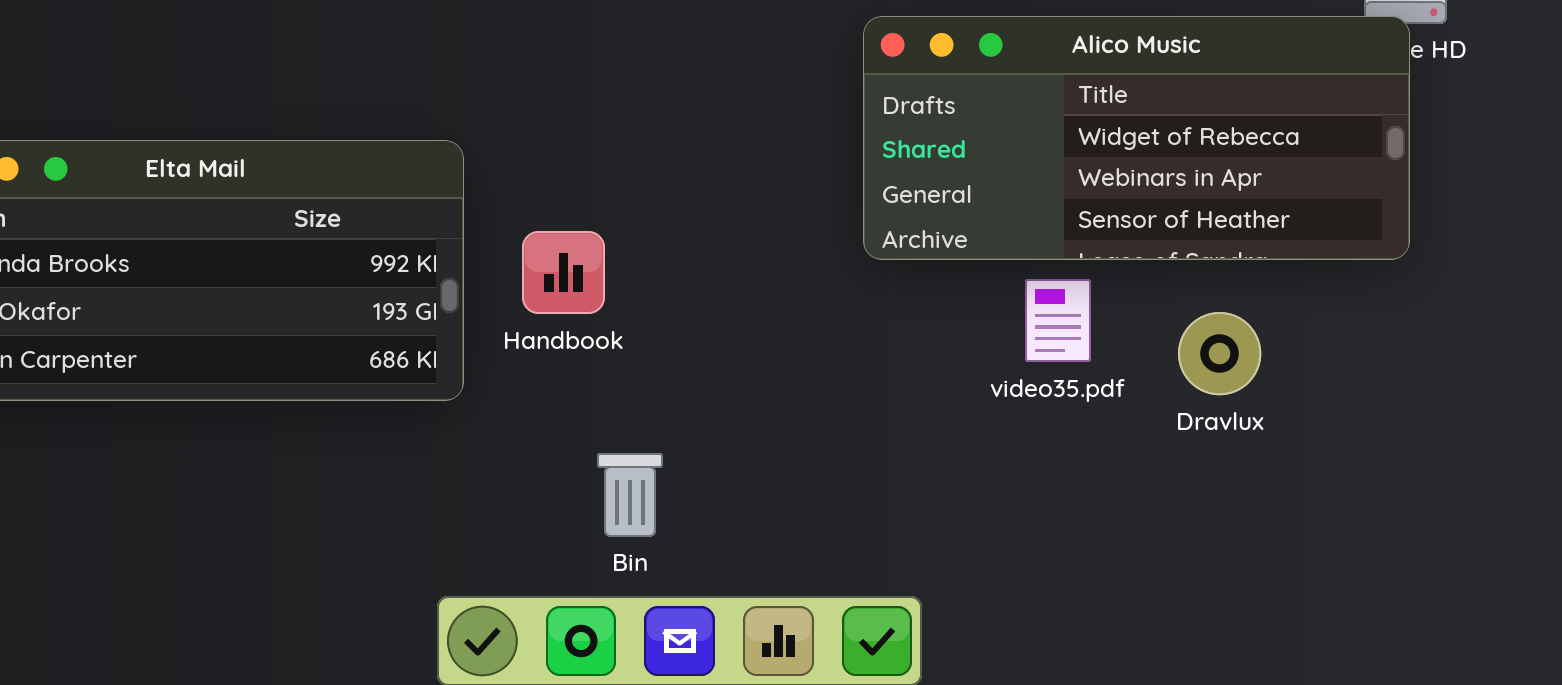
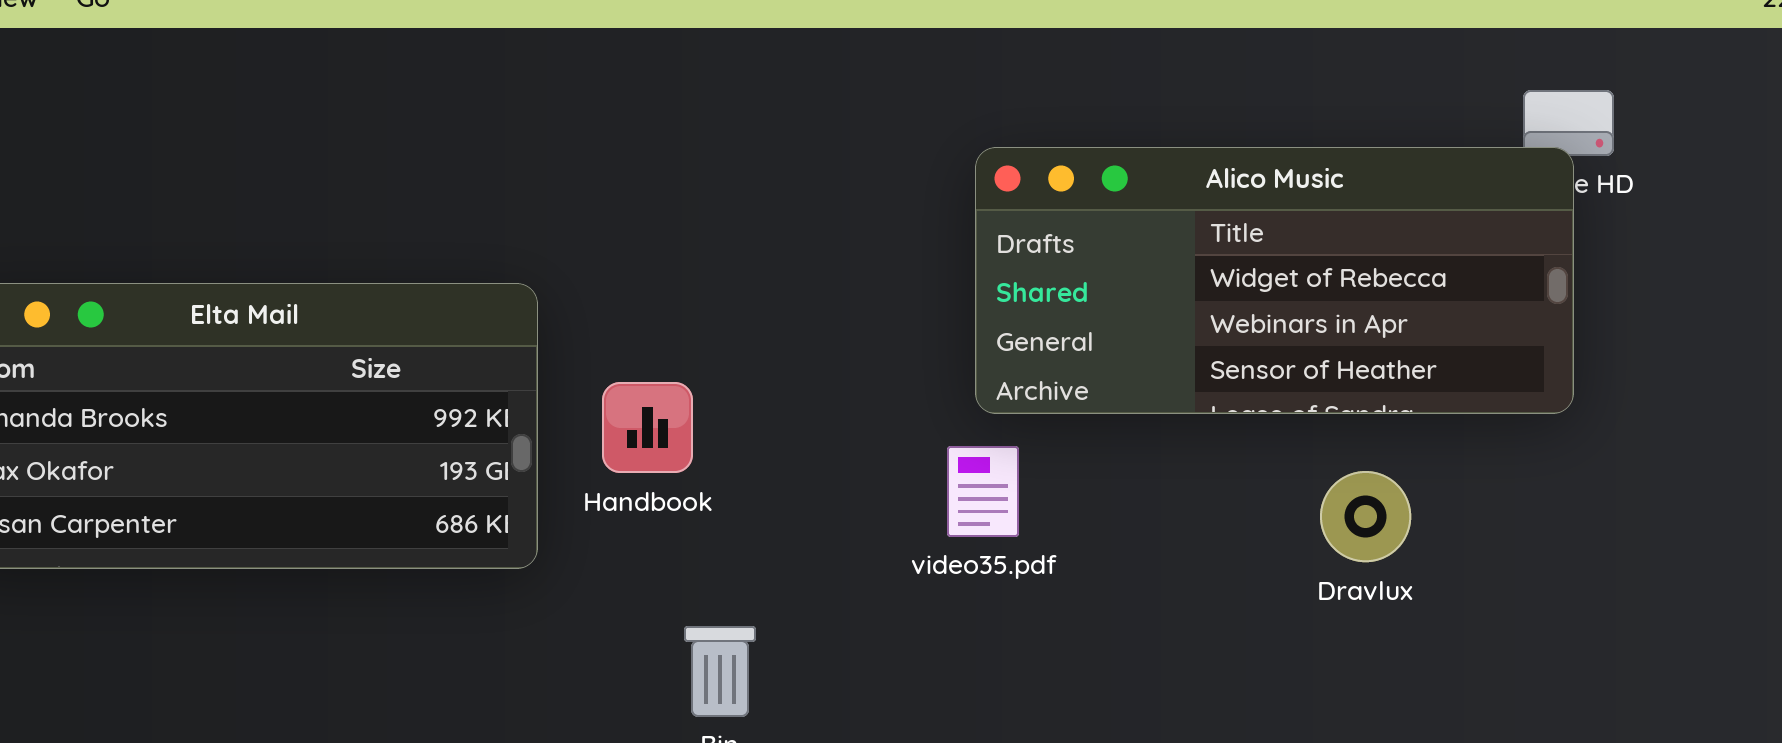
video35.pdf: [1025,279,1091,362] -> [947,446,1019,537], moved

